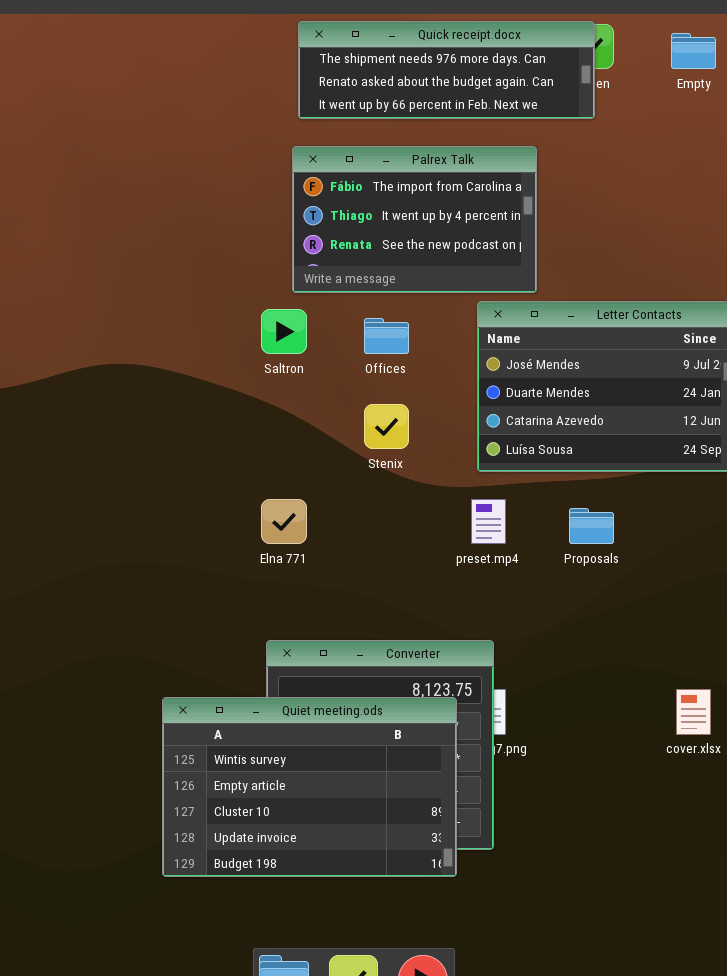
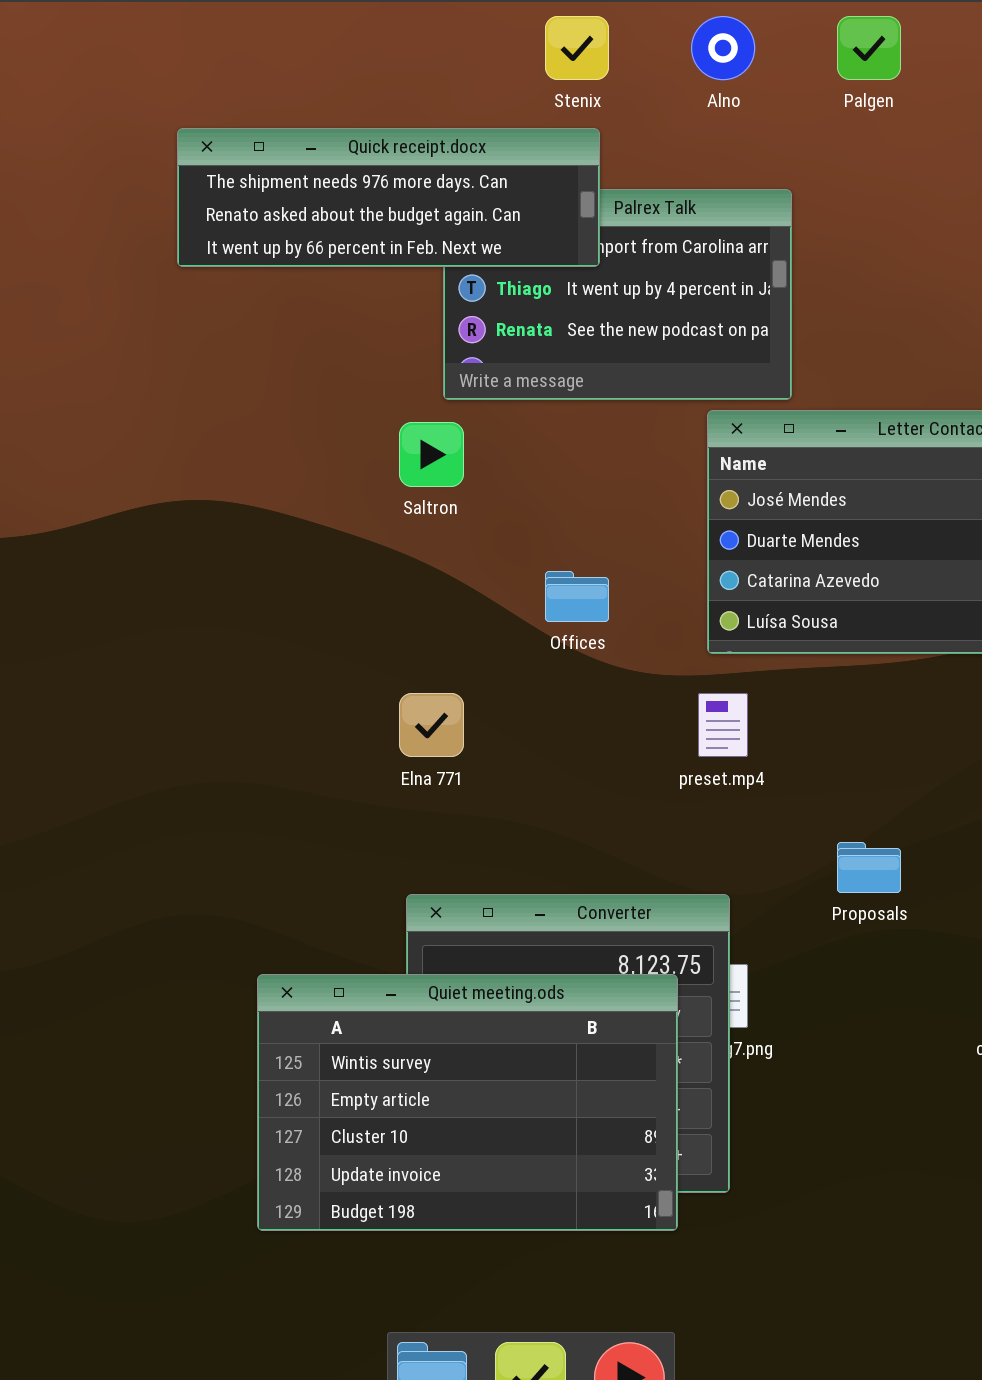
Quick receipt.docx: [298,21,595,119] -> [177,128,600,267], moved
Offices: [364,318,409,354] -> [545,571,609,622], moved
Stenix: [364,404,409,449] -> [545,16,609,80], moved
Proposals: [569,508,614,544] -> [837,842,901,893], moved

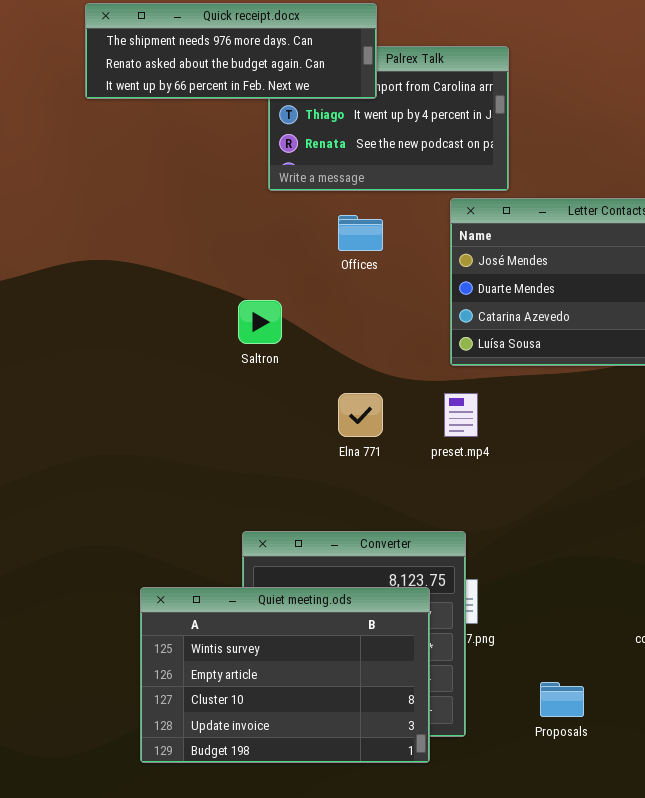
Saltron: [399,422,464,487] -> [238,300,282,344], moved
Offices: [545,571,609,622] -> [338,215,383,251], moved
Elna 771: [399,693,464,757] -> [338,393,383,437], moved
Proposals: [837,842,901,893] -> [540,682,584,717], moved

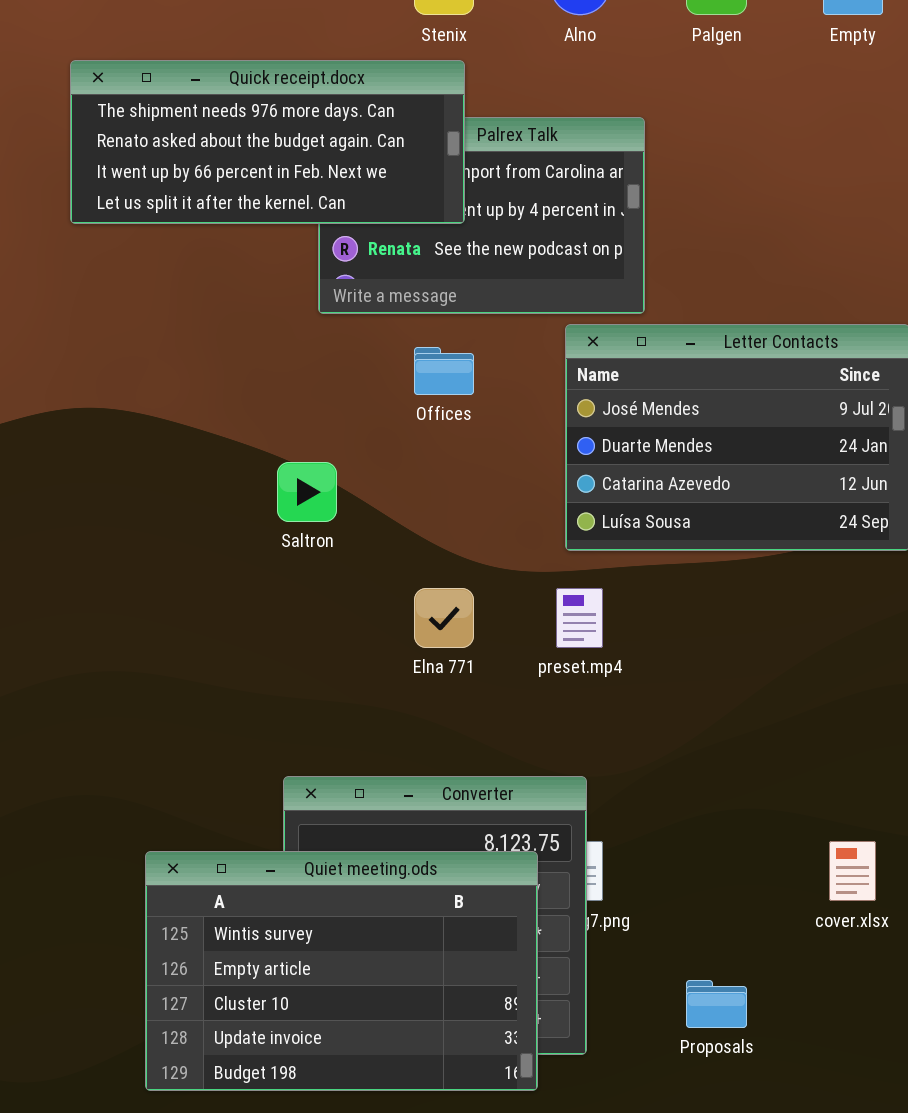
Quick receipt.docx: [85,3,377,99] -> [70,60,465,224], resized

